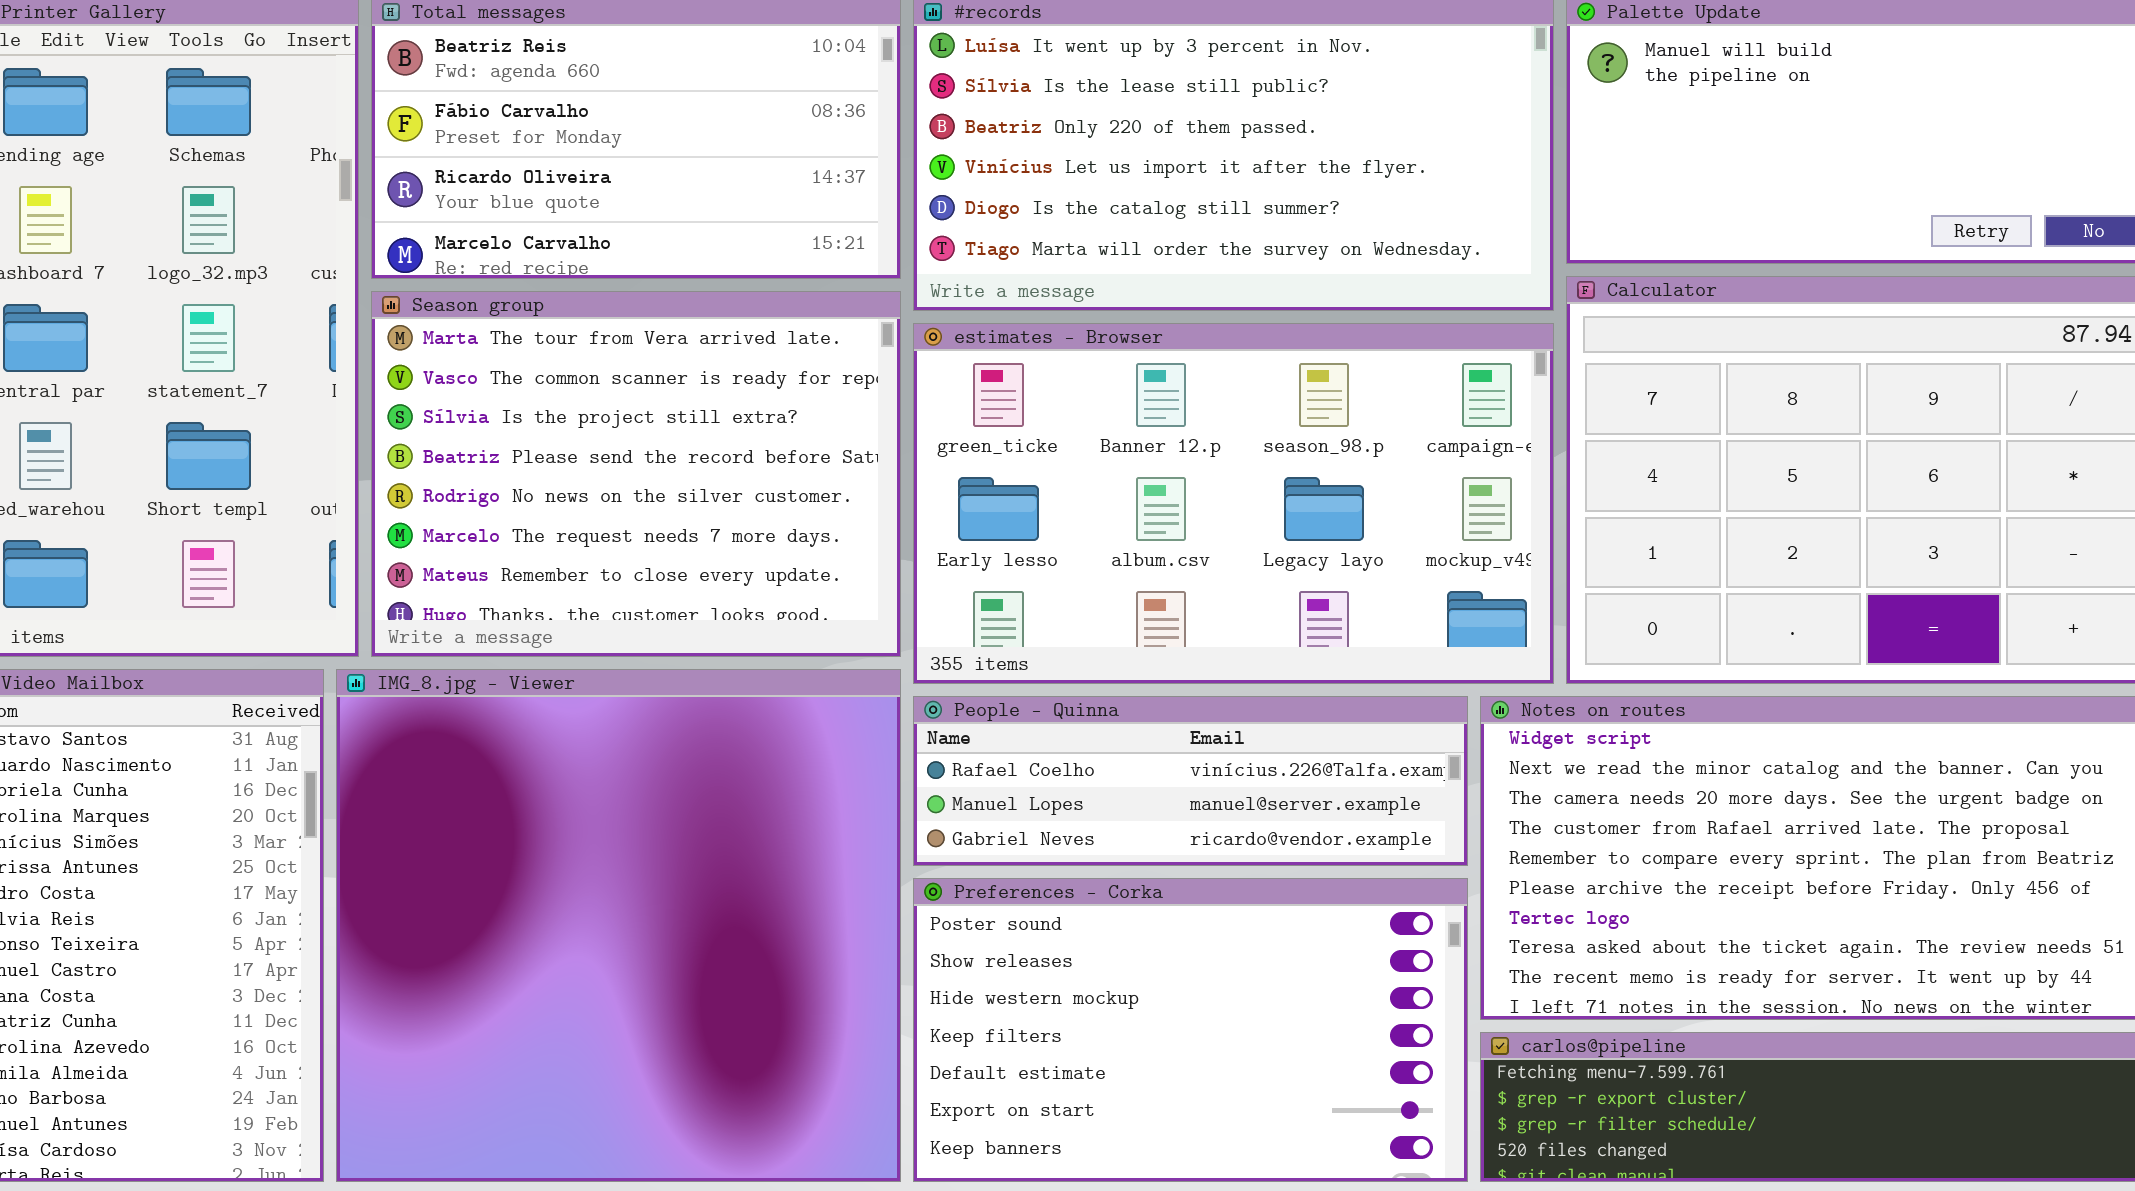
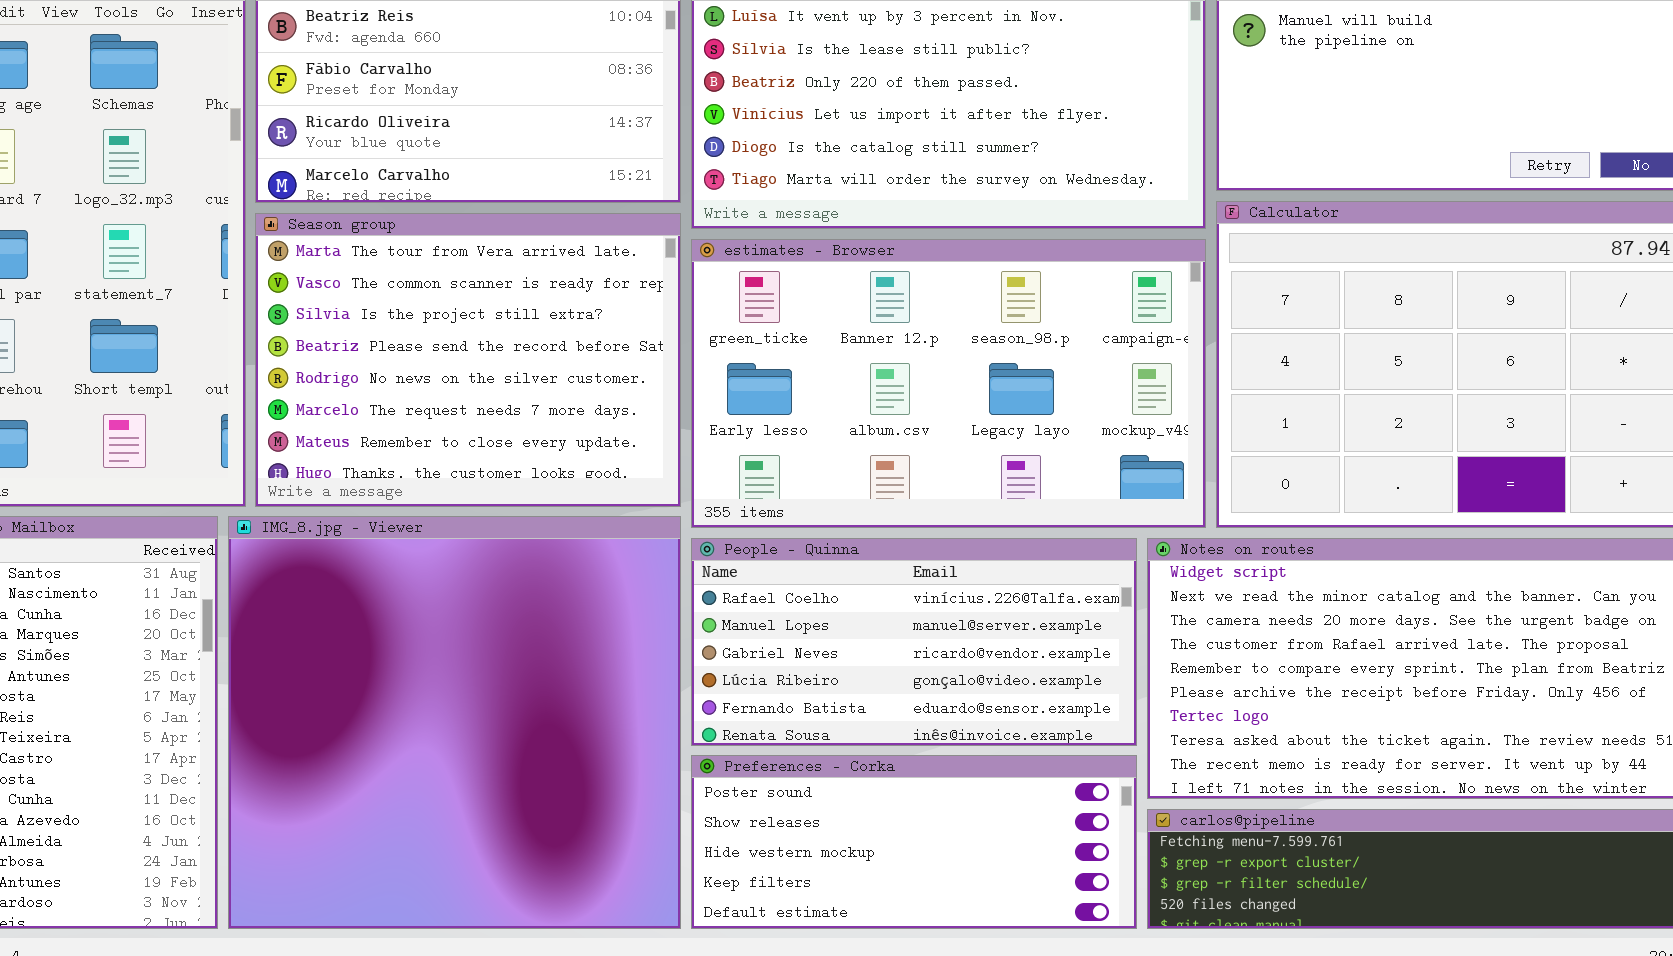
People - Quinna: [913,696,1468,866] -> [691,538,1137,746], resized
Preferences - Corka: [913,878,1468,1182] -> [691,755,1137,929], resized

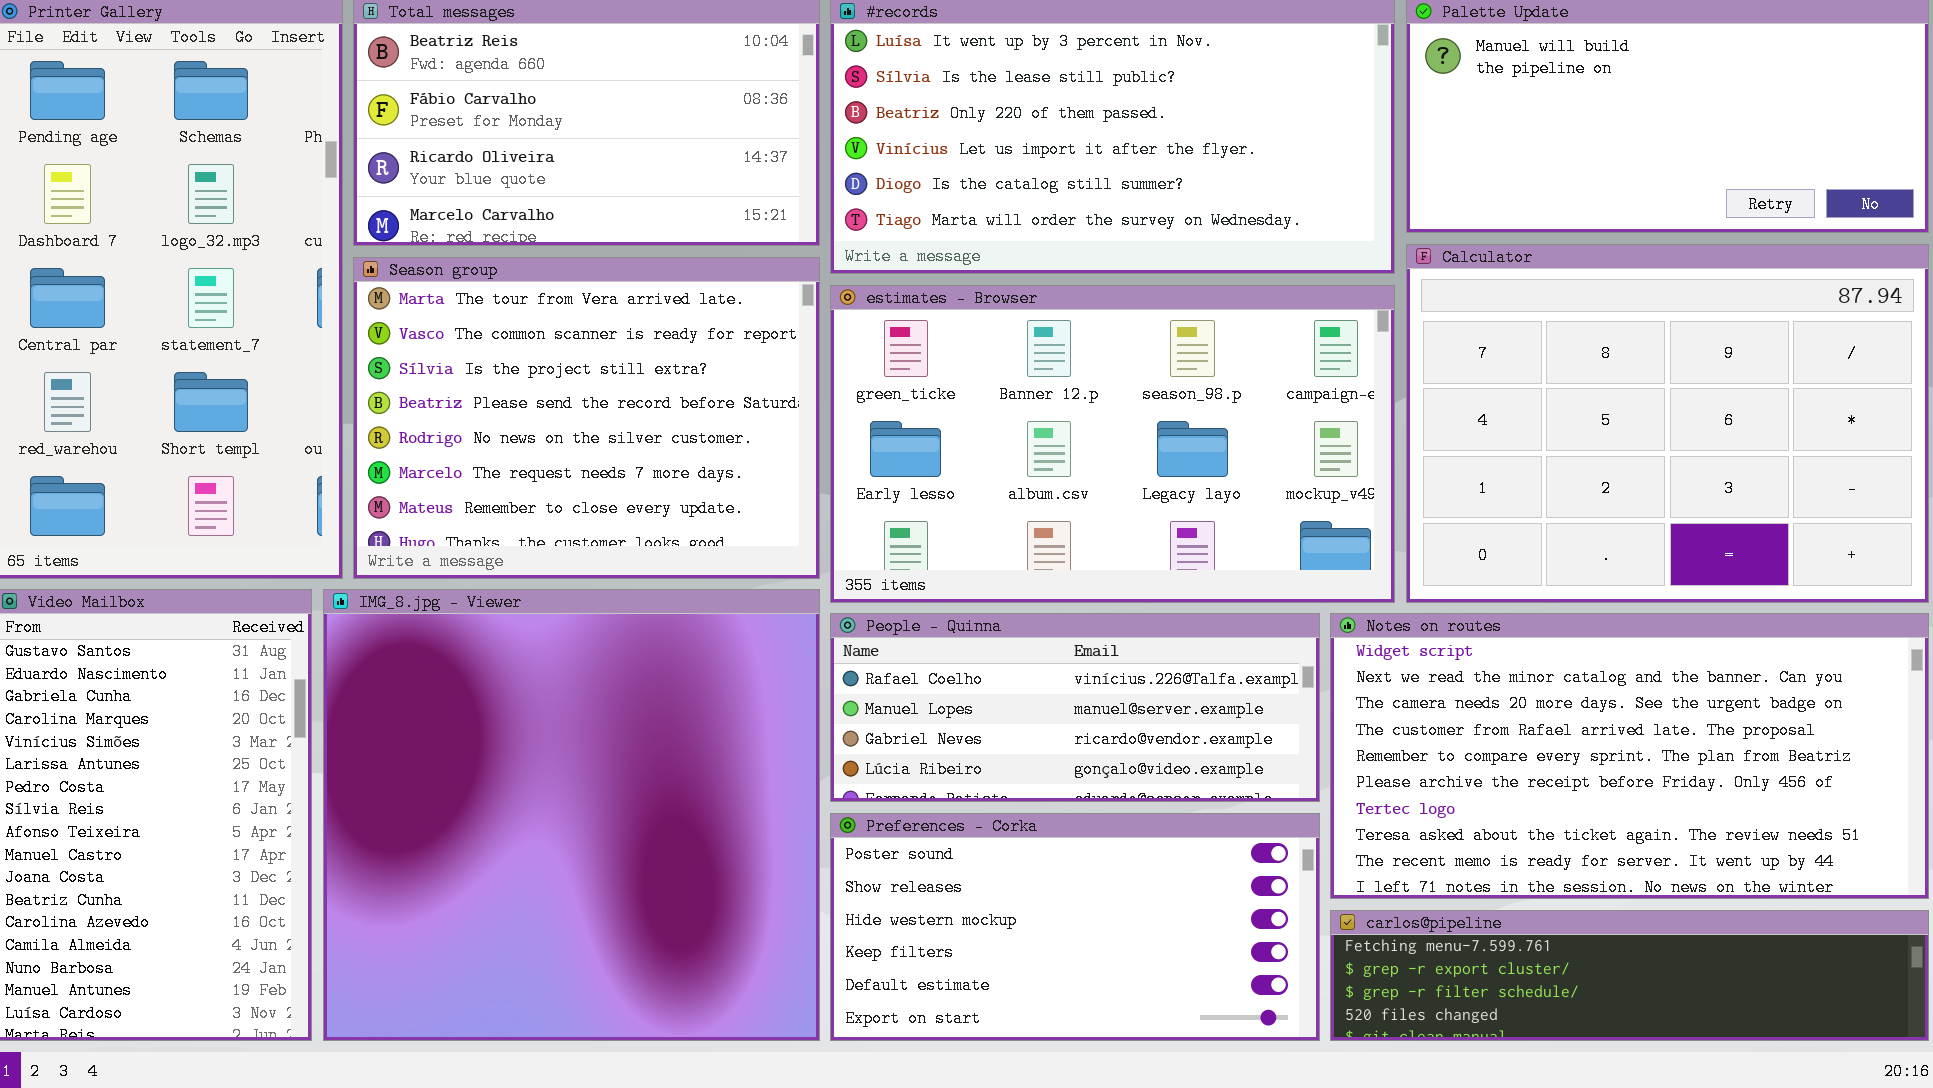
People - Quinna: [691,538,1137,746] -> [830,613,1320,802], resized
Preferences - Corka: [691,755,1137,929] -> [830,813,1320,1041], resized

